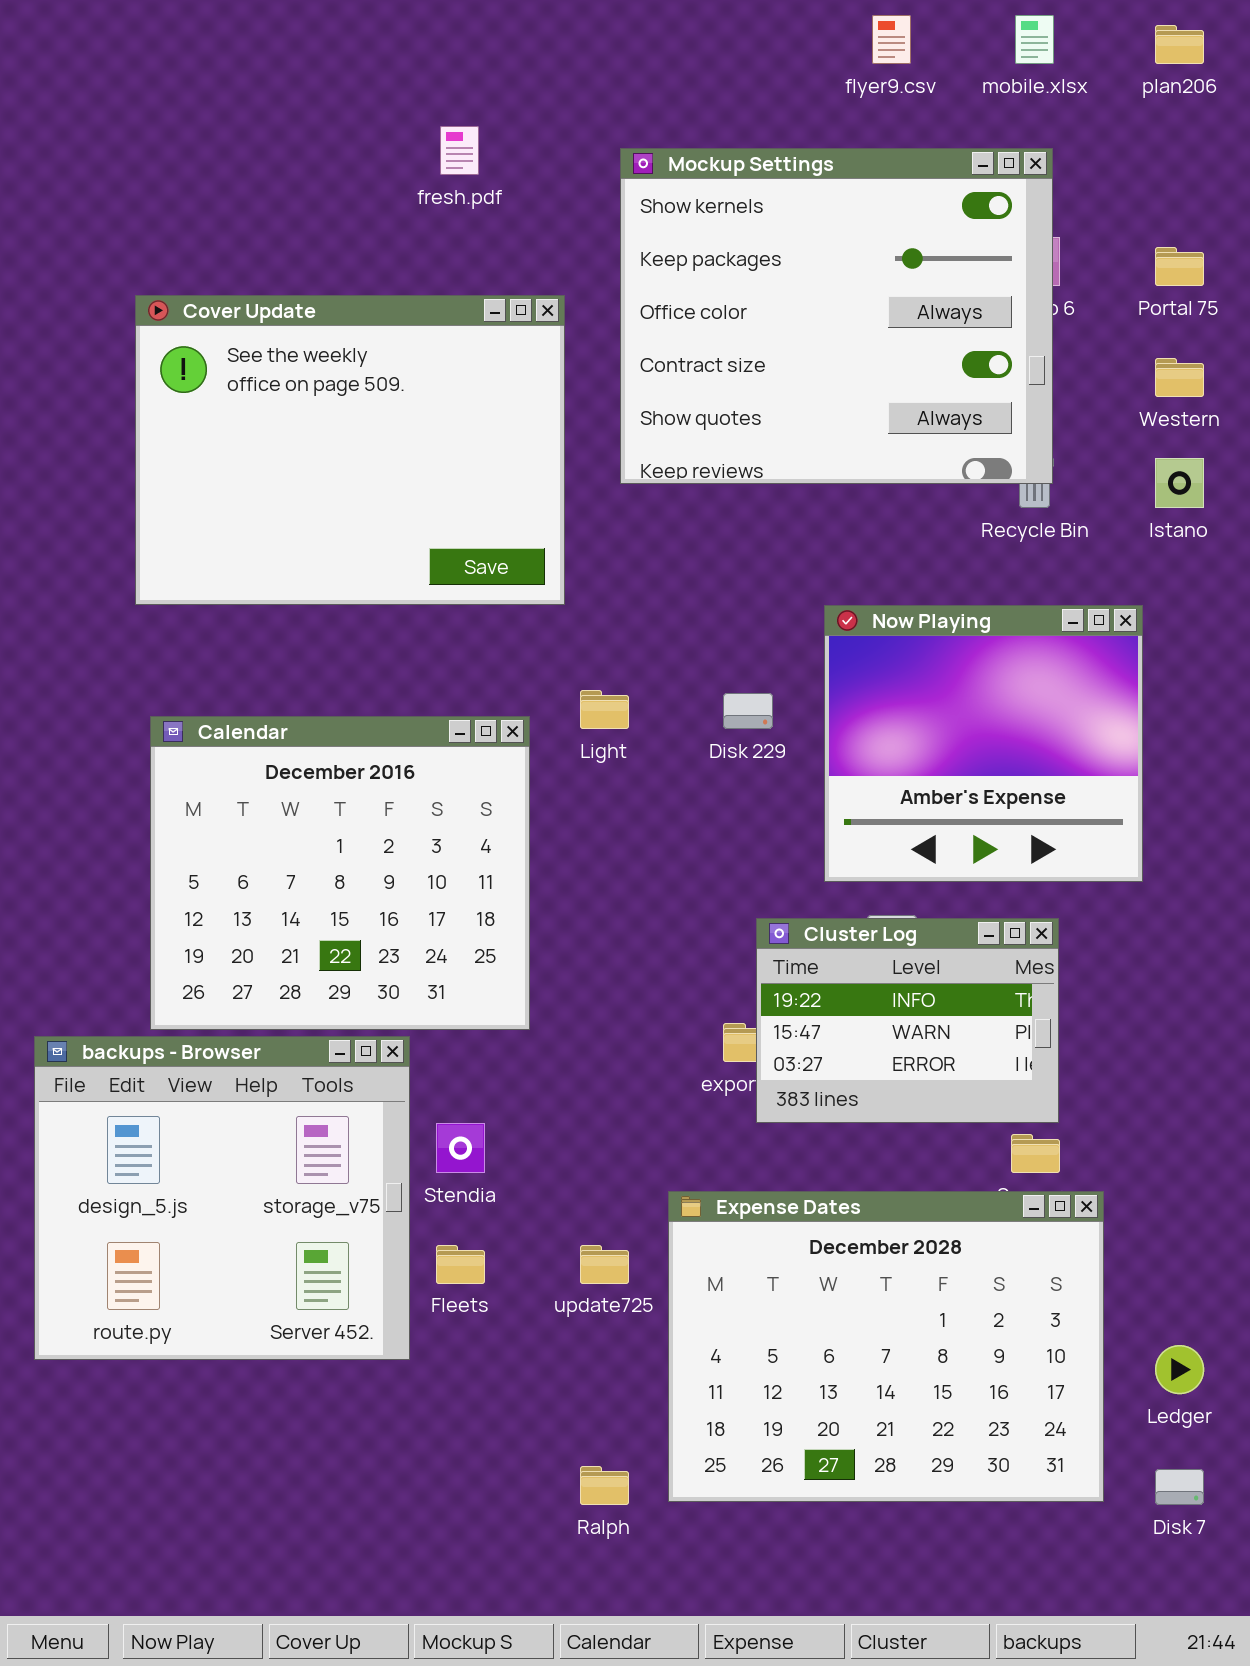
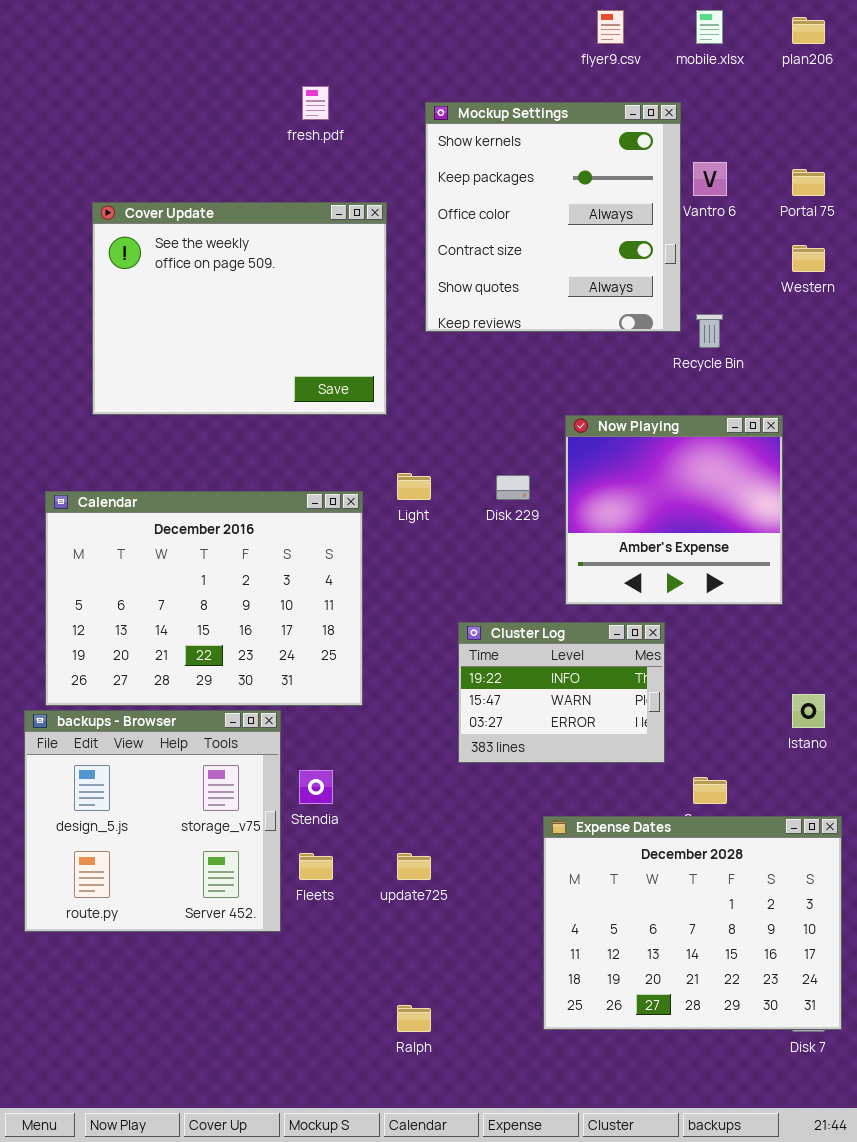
Mockup Settings: [620,148,1053,484] -> [425,102,681,332], resized
Istano: [1155,458,1204,508] -> [792,694,825,728], moved
Calendar: [150,716,530,1030] -> [45,491,363,706], resized
Cluster Log: [756,918,1059,1123] -> [458,622,665,763], moved
Expense Dates: [668,1191,1104,1502] -> [543,816,842,1030], moved

